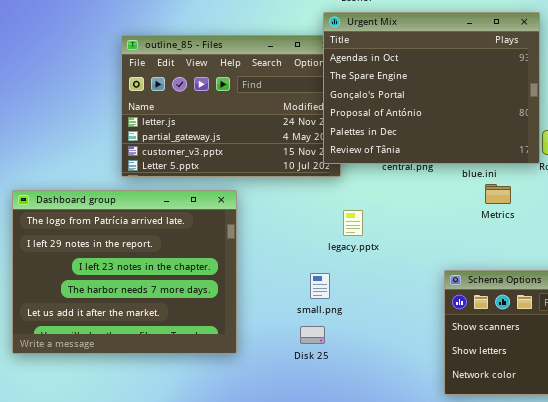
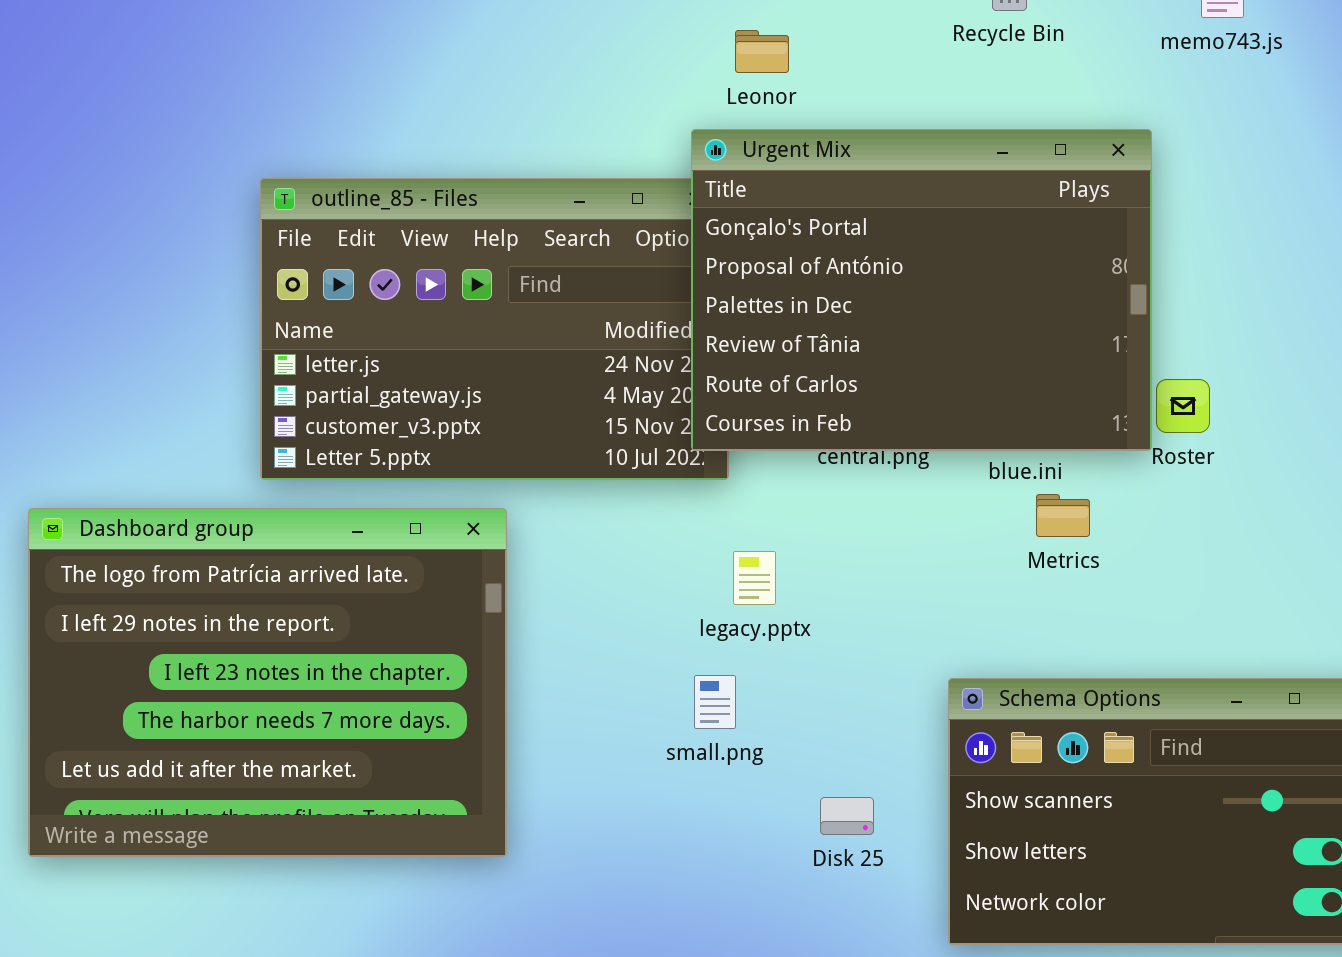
Urgent Mix: [323,12,540,164] -> [691,129,1152,451], scrolled down 2 rows
small.png: [310,273,330,299] -> [694,675,736,729], moved
Disk 25: [300,326,325,344] -> [820,797,874,835], moved

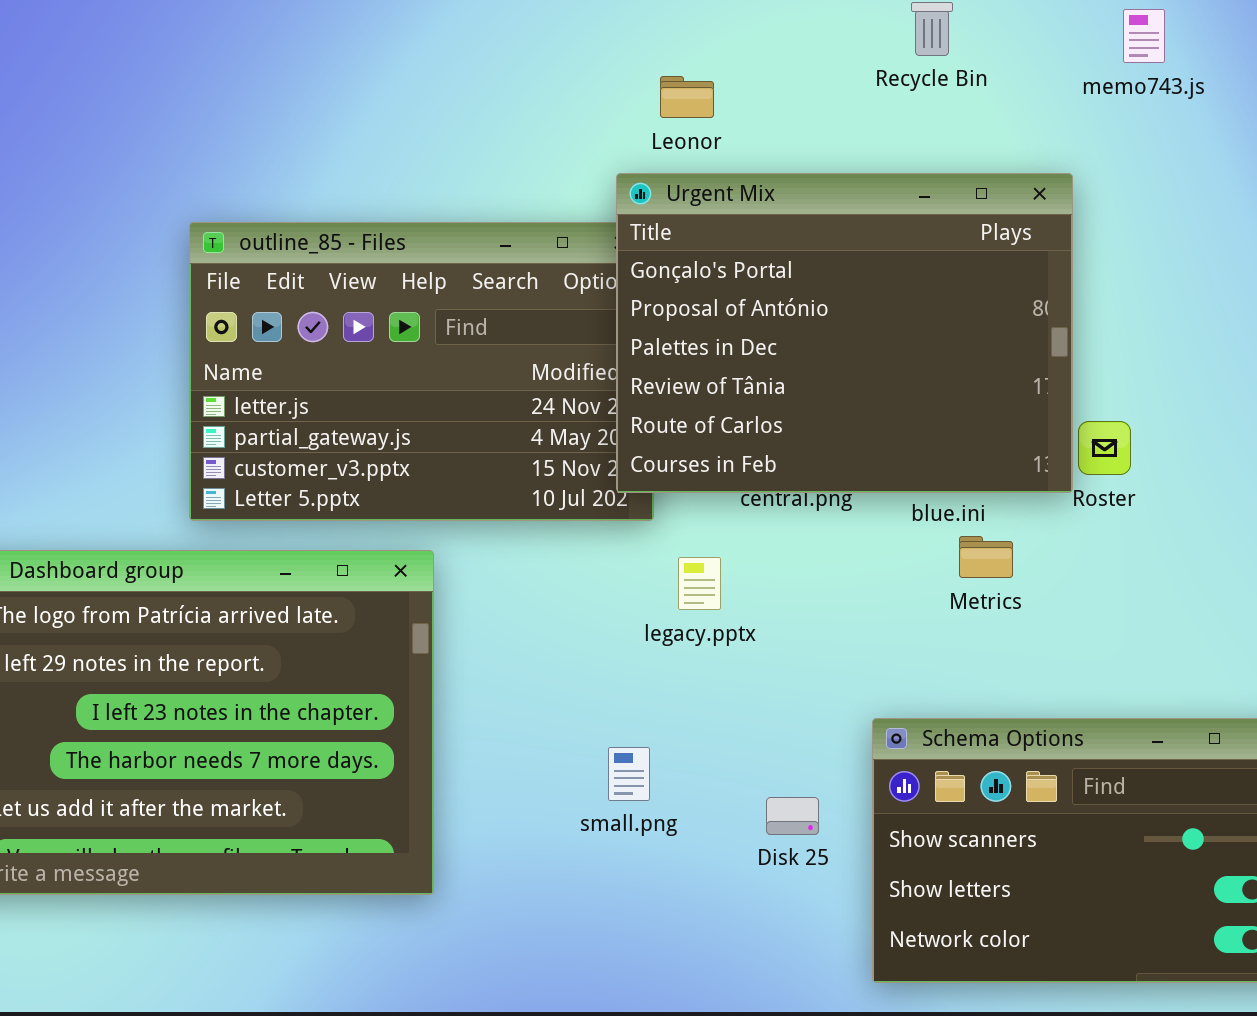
legacy.pptx: [733,551,776,605] -> [678,557,721,610], moved
small.png: [694,675,736,729] -> [608,747,650,801], moved
Disk 25: [820,797,874,835] -> [766,797,819,835], moved

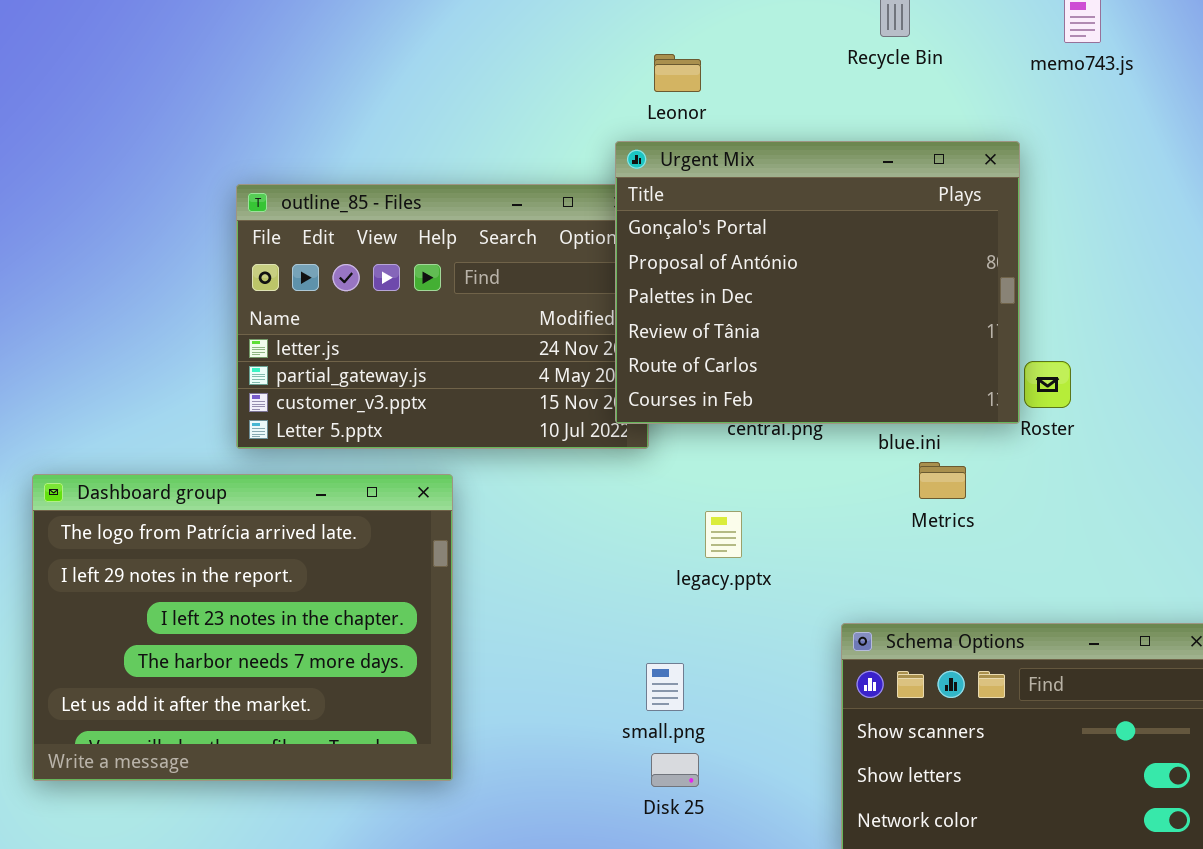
legacy.pptx: [678,557,721,610] -> [705,511,742,558], moved
small.png: [608,747,650,801] -> [646,663,684,711], moved
Disk 25: [766,797,819,835] -> [651,753,699,787], moved

